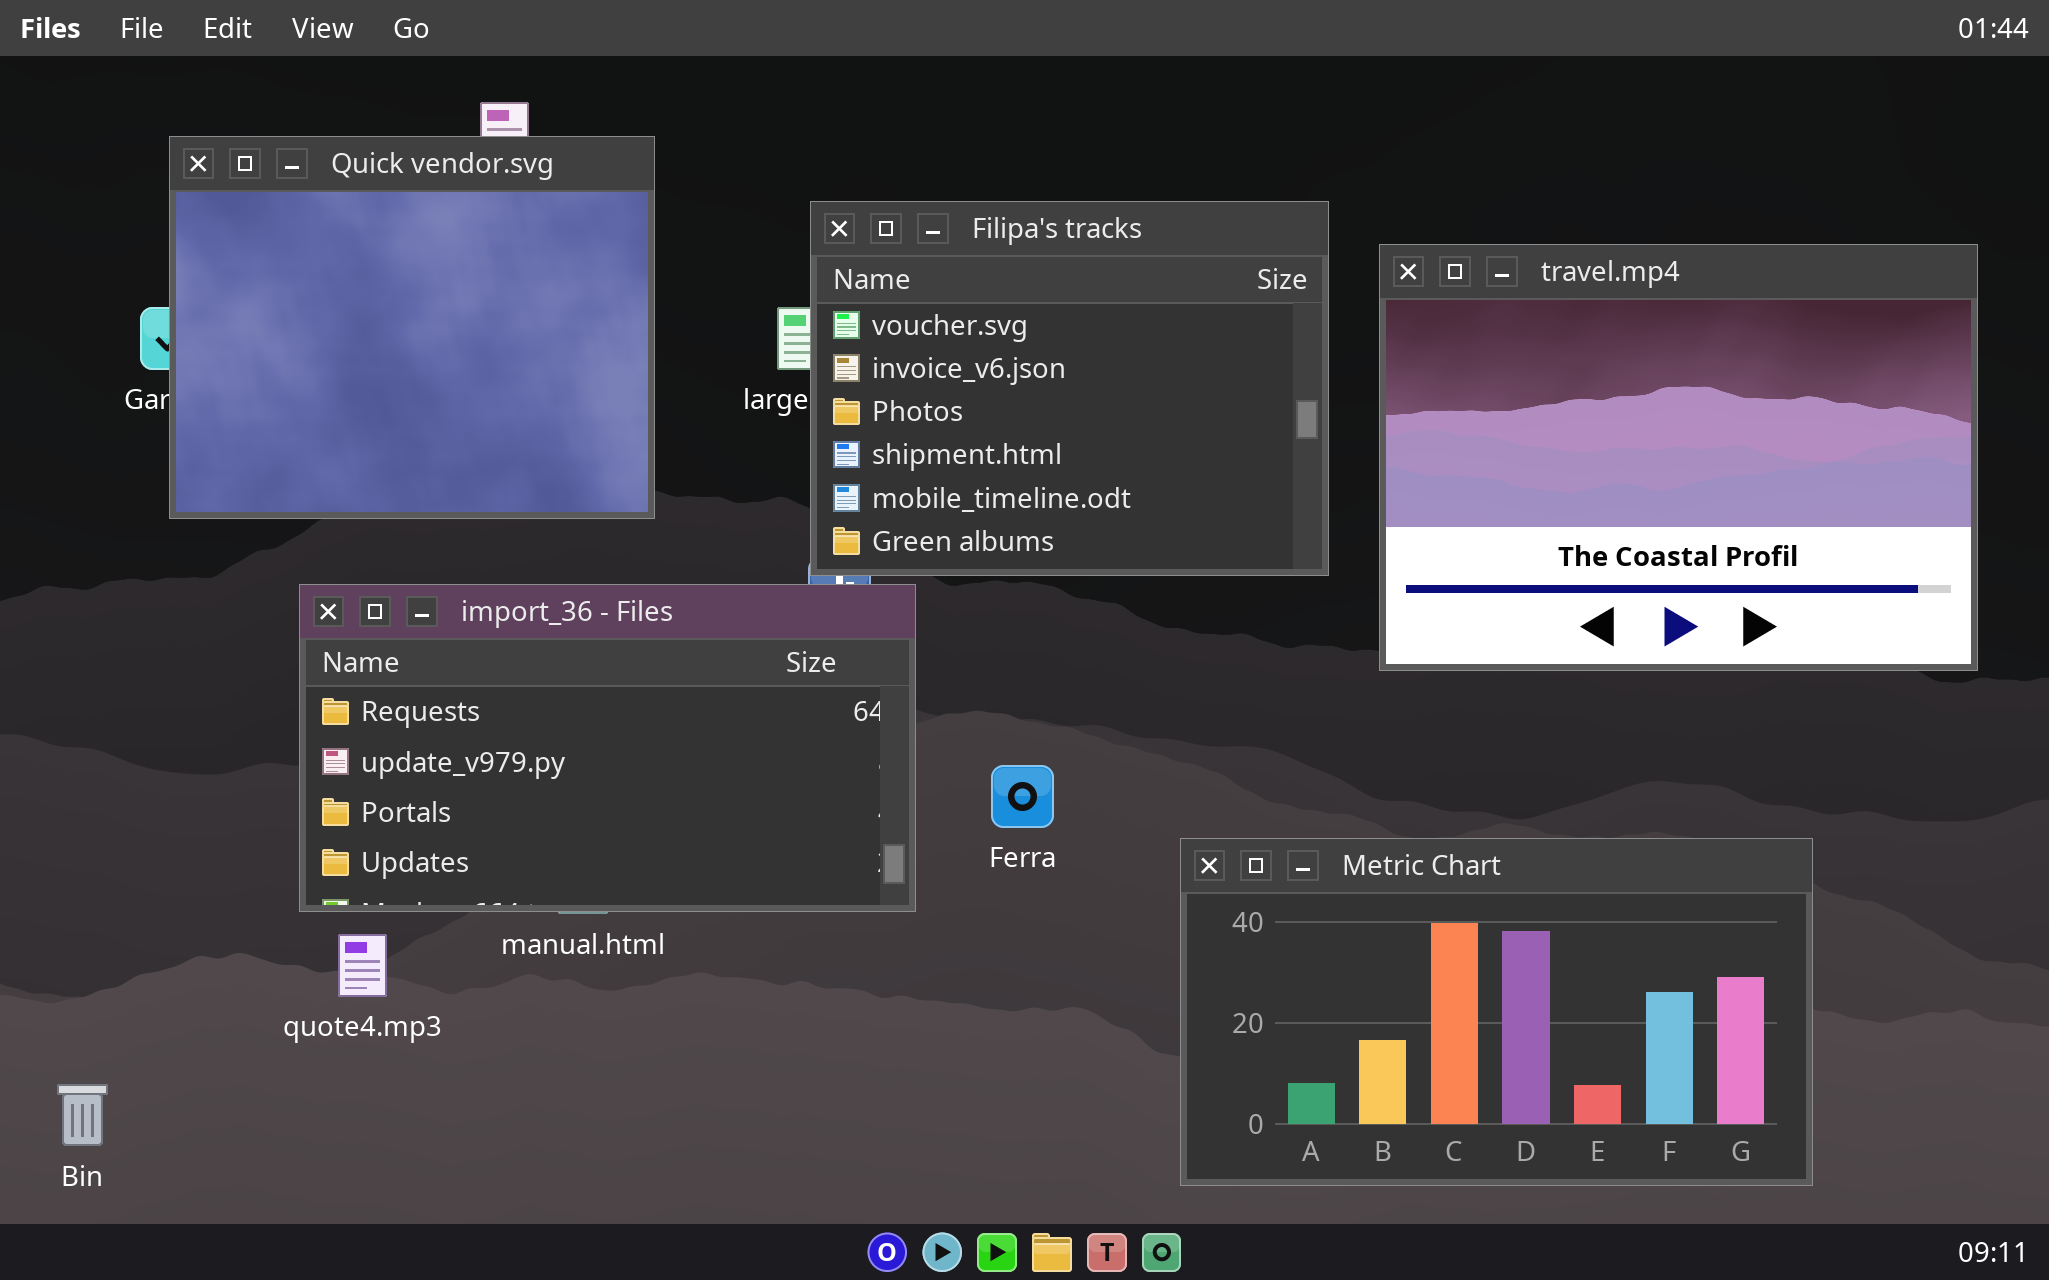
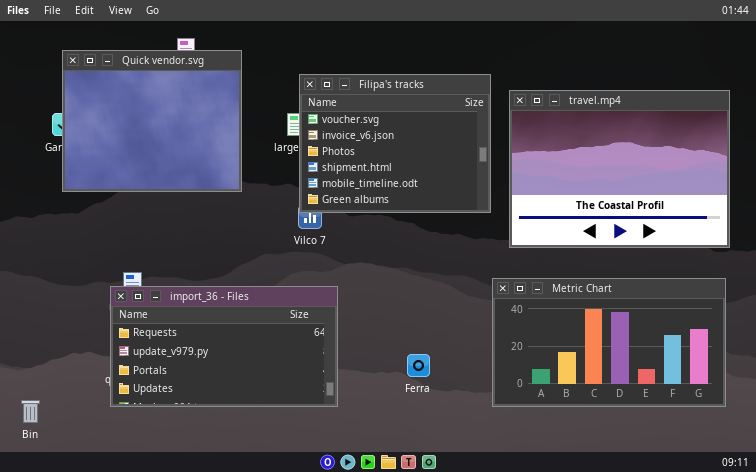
import_36 - Files: [299,584,916,912] -> [110,286,338,407], moved
Ferra: [991,765,1054,828] -> [407,354,430,377], moved
Metric Chart: [1180,838,1813,1186] -> [492,278,726,407], moved

